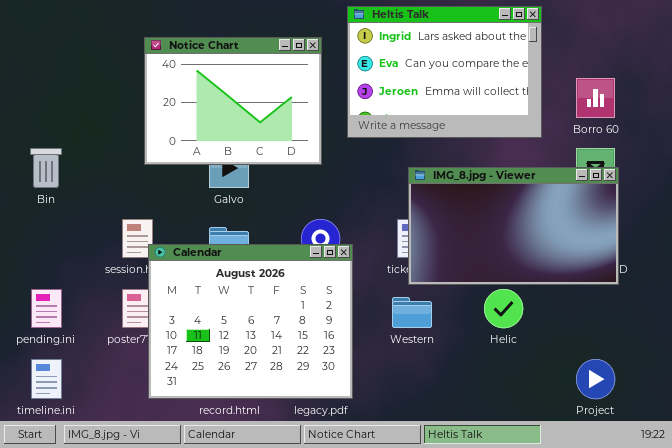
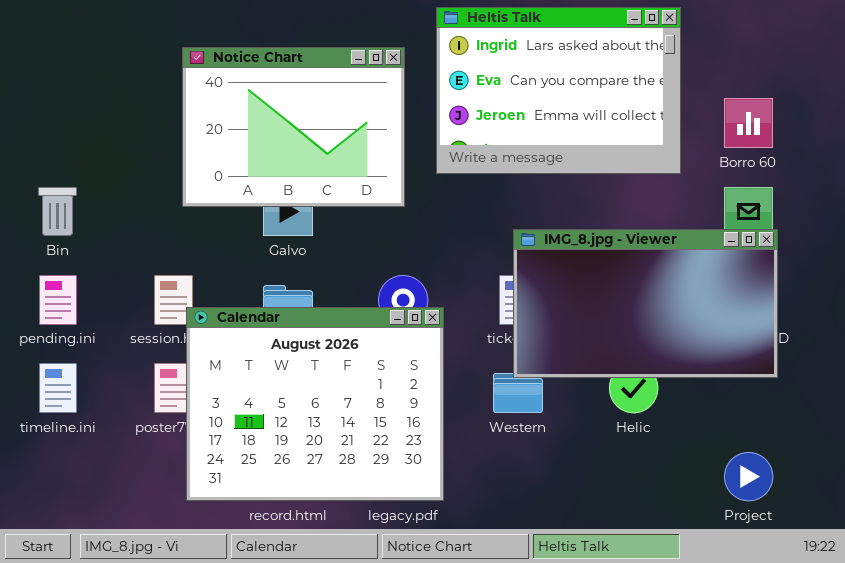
IMG_8.jpg - Viewer: [408,167,619,285] -> [513,229,778,378], moved
pending.ini: [31,289,62,328] -> [39,275,77,325], moved
timeline.ini: [31,359,62,399] -> [39,363,77,413], moved

